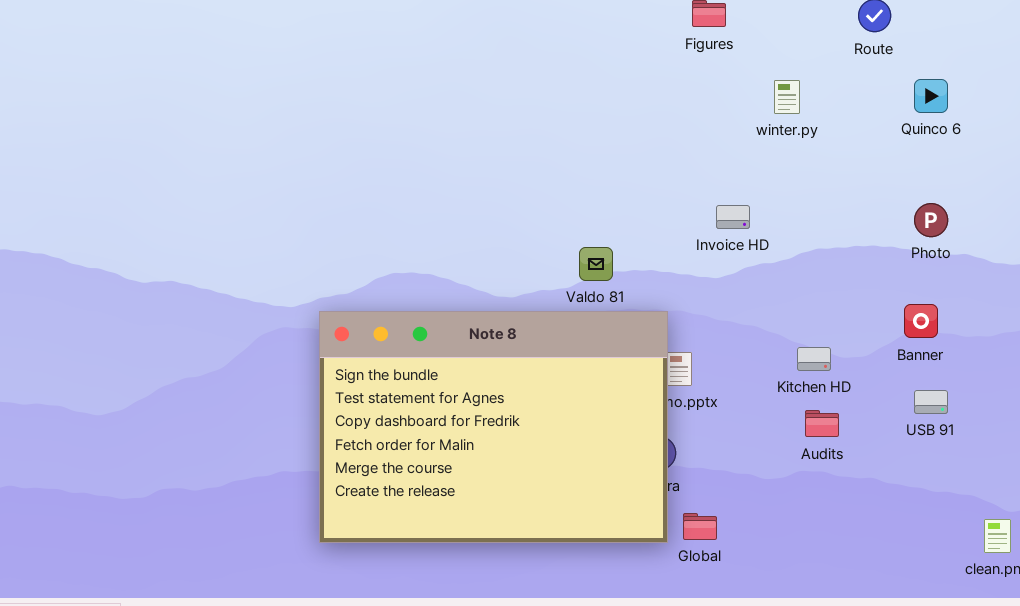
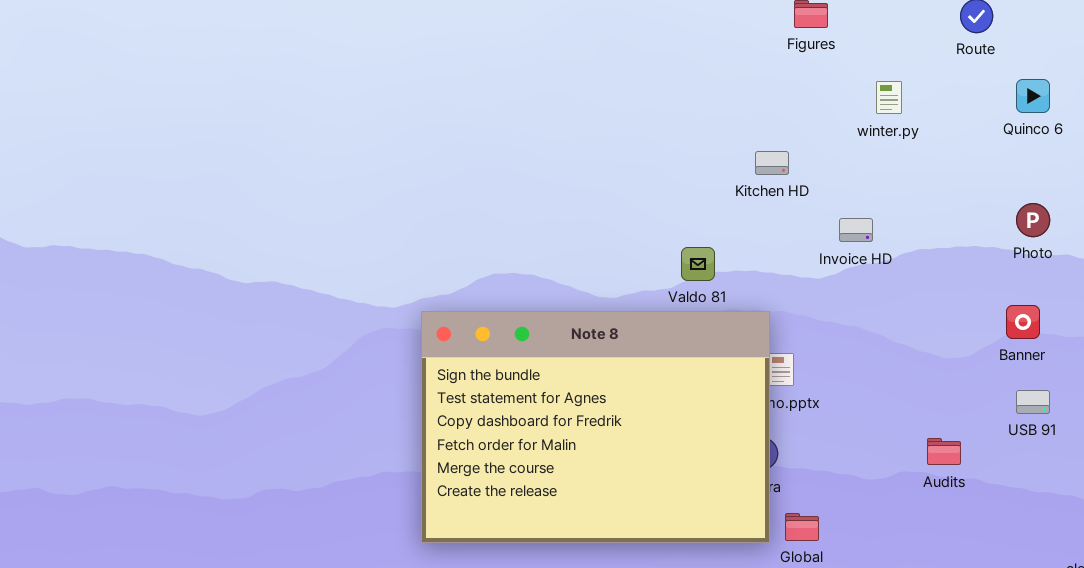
Invoice HD: [716,205,750,229] -> [839,218,873,242], moved
Kitchen HD: [797,347,831,371] -> [755,151,789,175], moved
Audits: [805,410,839,437] -> [927,438,961,465], moved

